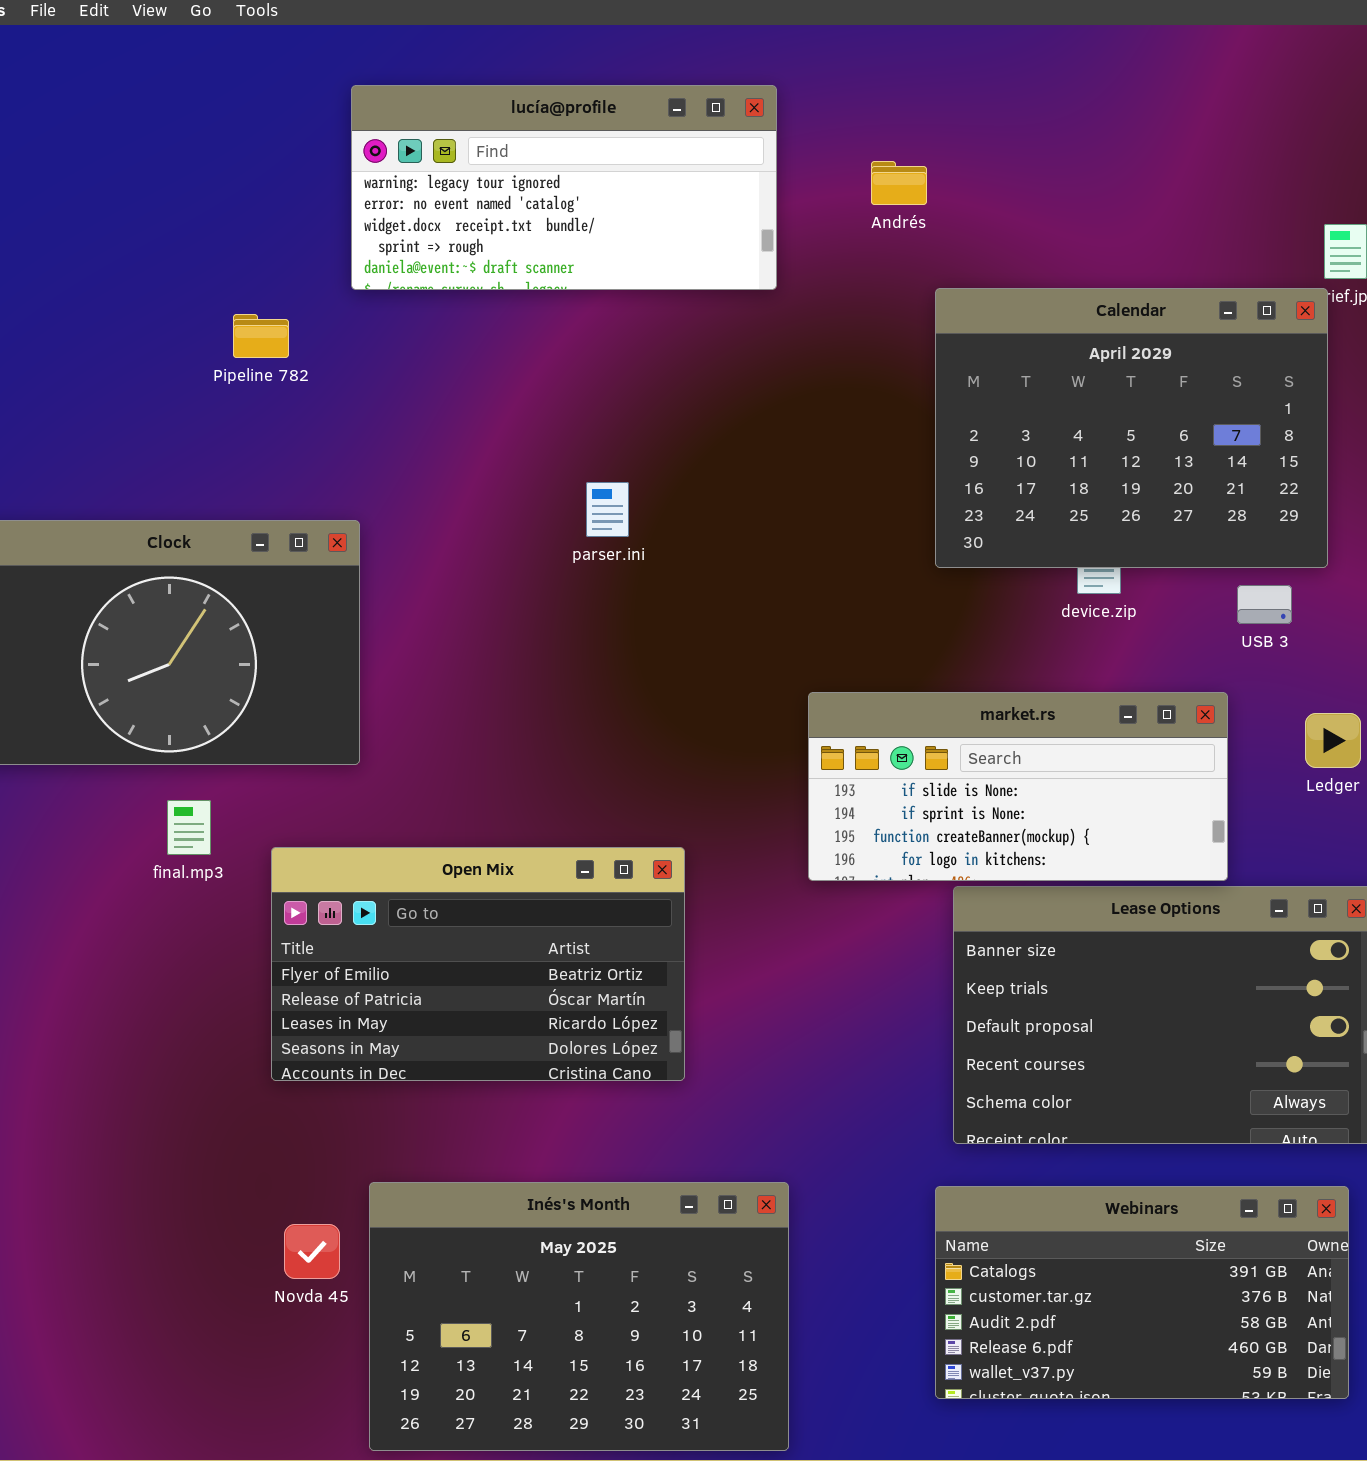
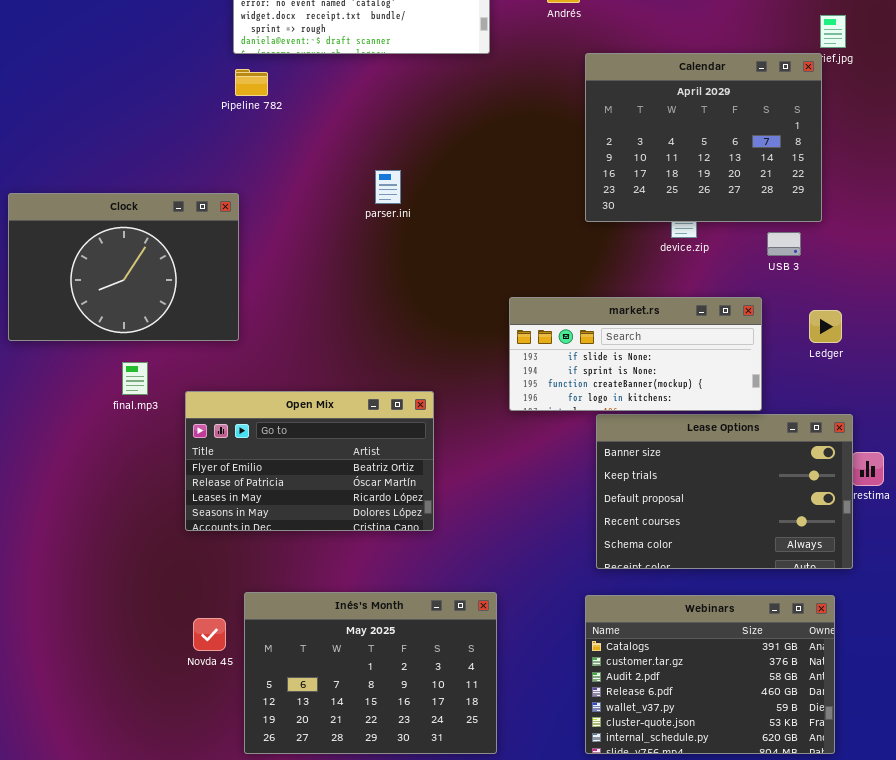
Pipeline 782: [233,314,289,358] -> [235,69,268,96], moved
Webinars: [935,1186,1349,1399] -> [585,595,835,754], resized

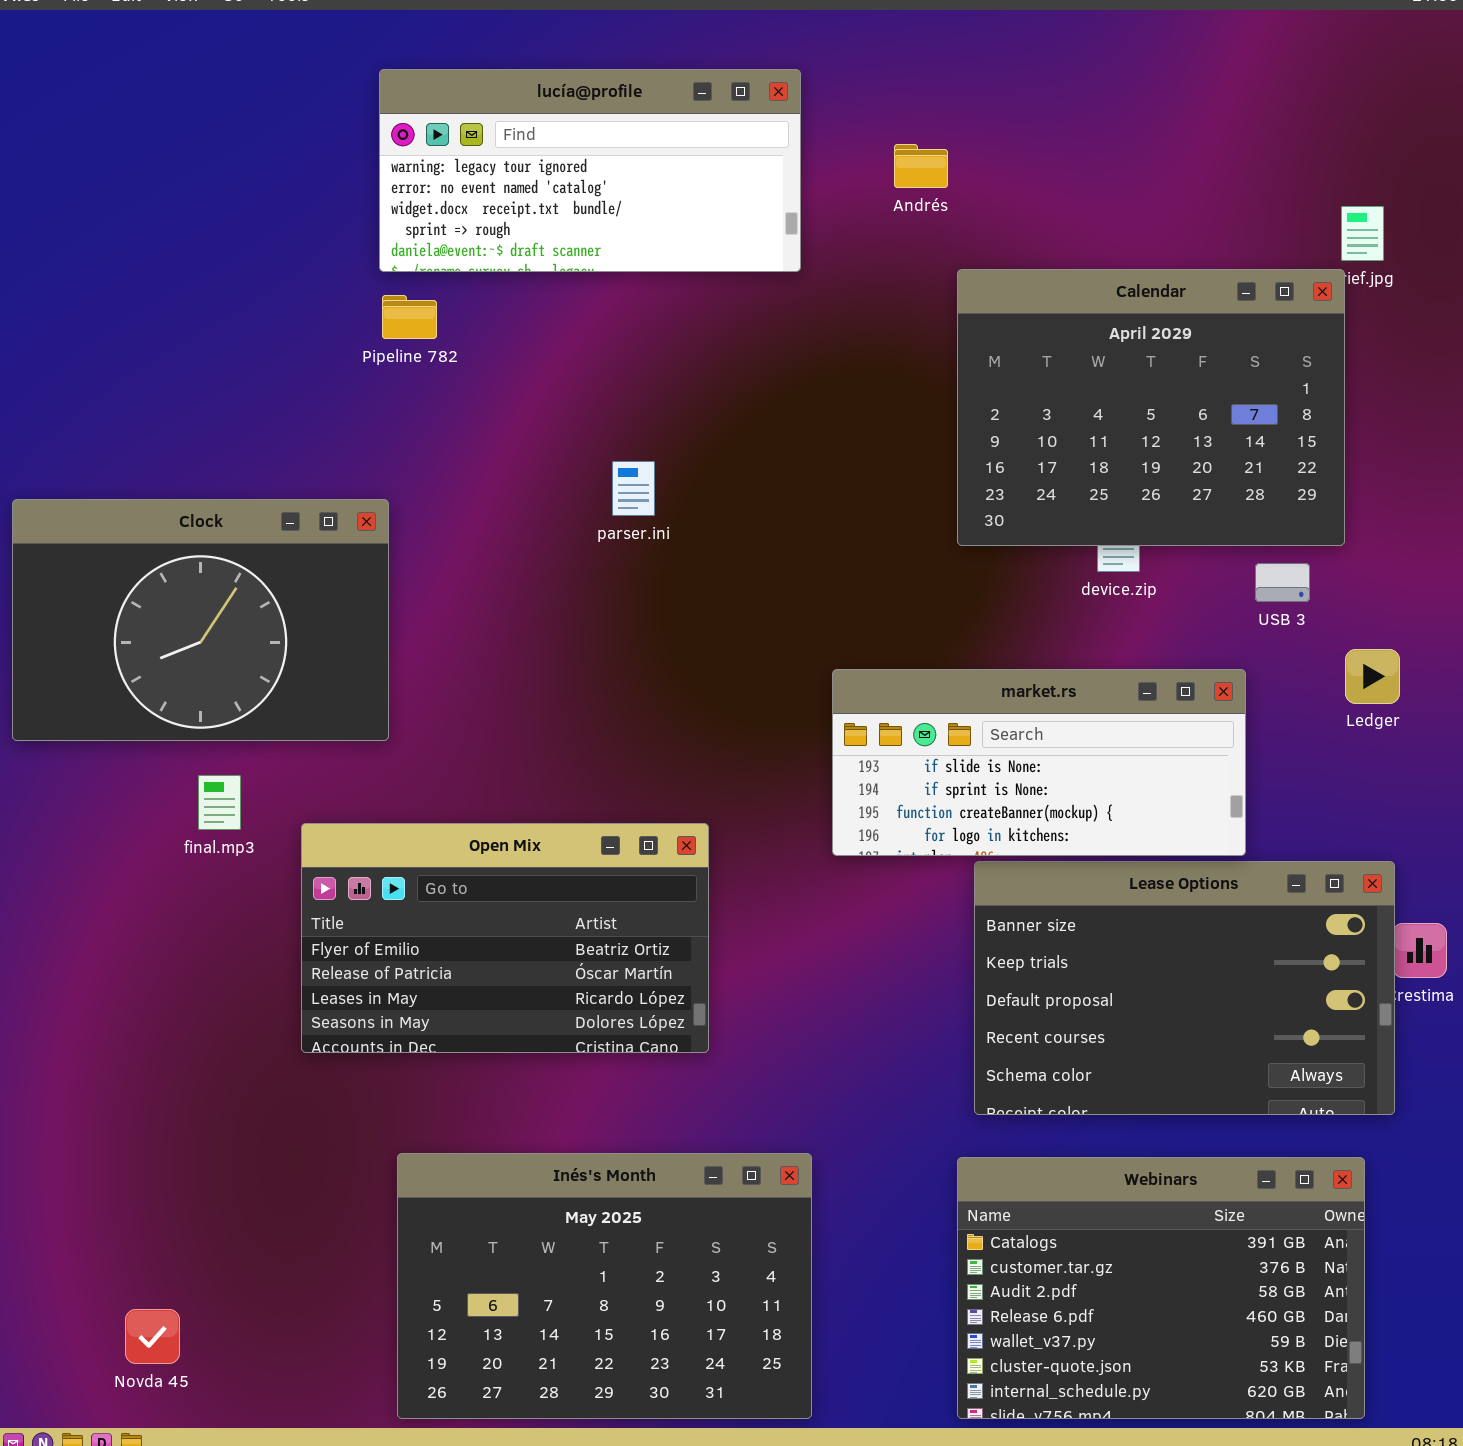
Ledger: [809,310,842,343] -> [1345,649,1400,704], moved
Novda 45: [193,618,226,651] -> [125,1309,180,1364], moved

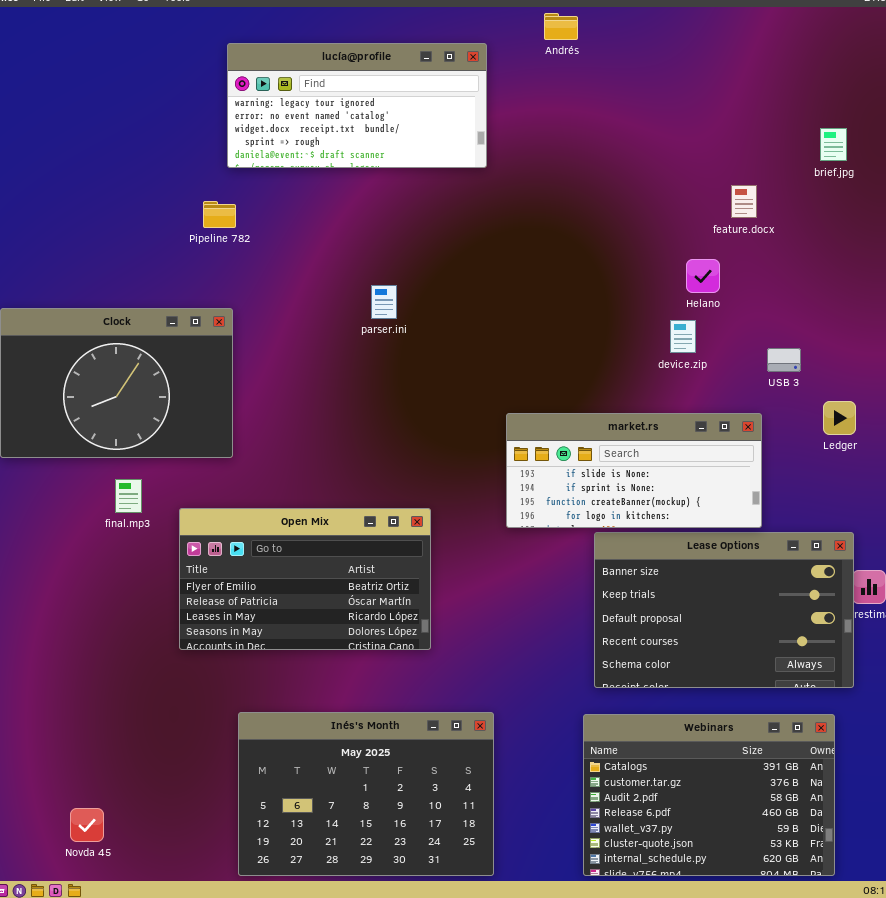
Andrés: [894,144,948,188] -> [544,13,578,40], moved
Calendar: [957,269,1345,546] -> none, closed
Pipeline 782: [382,295,437,339] -> [203,201,236,228], moved

